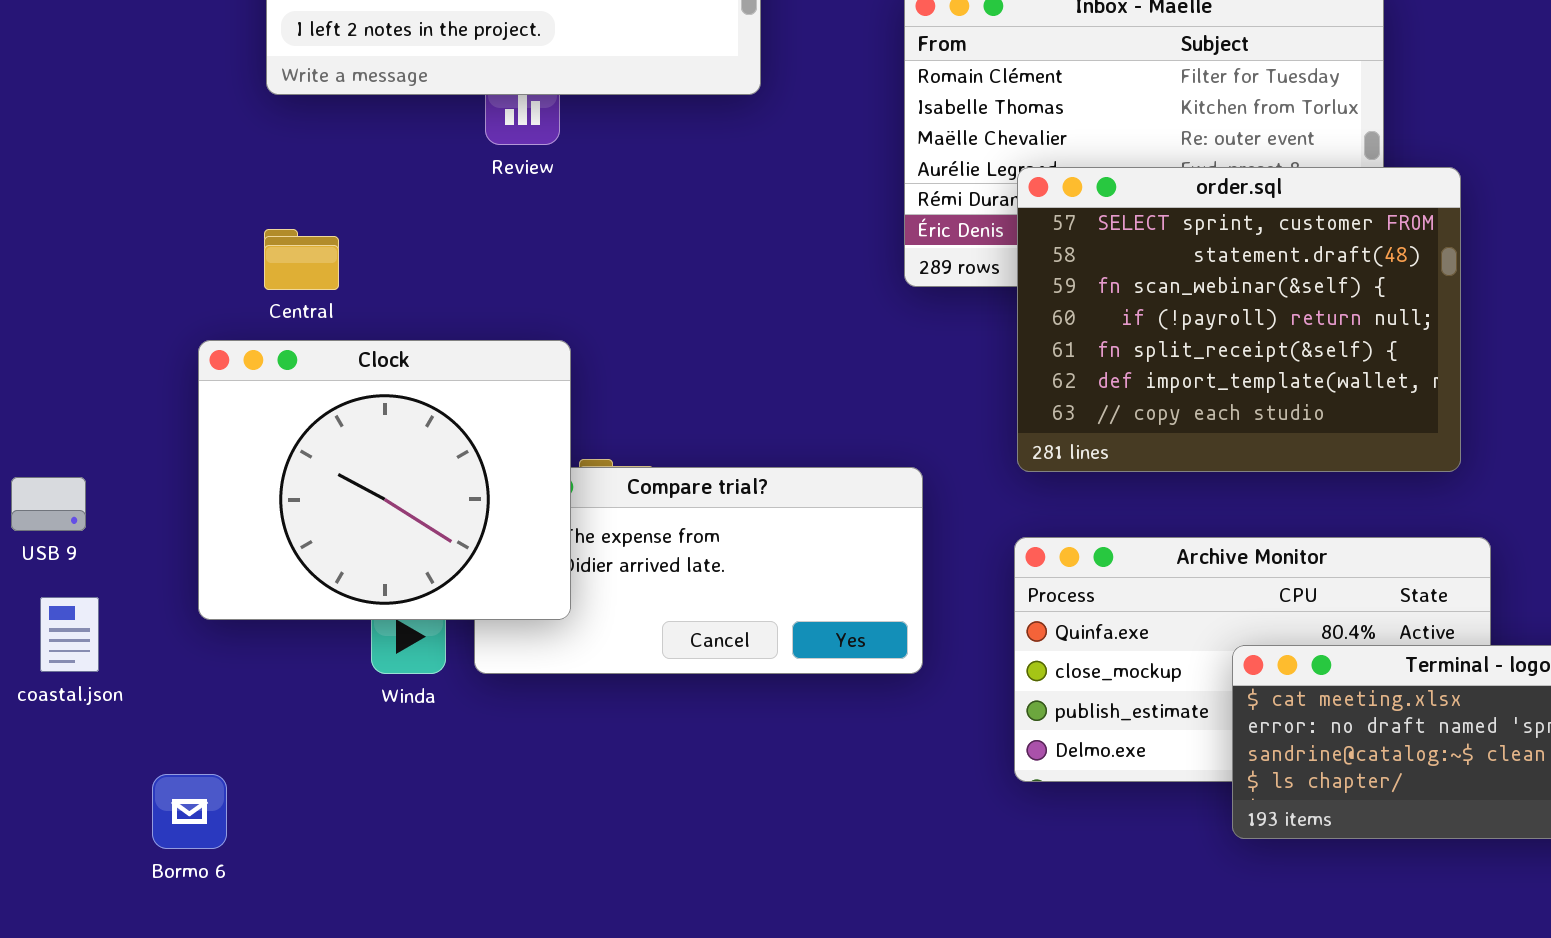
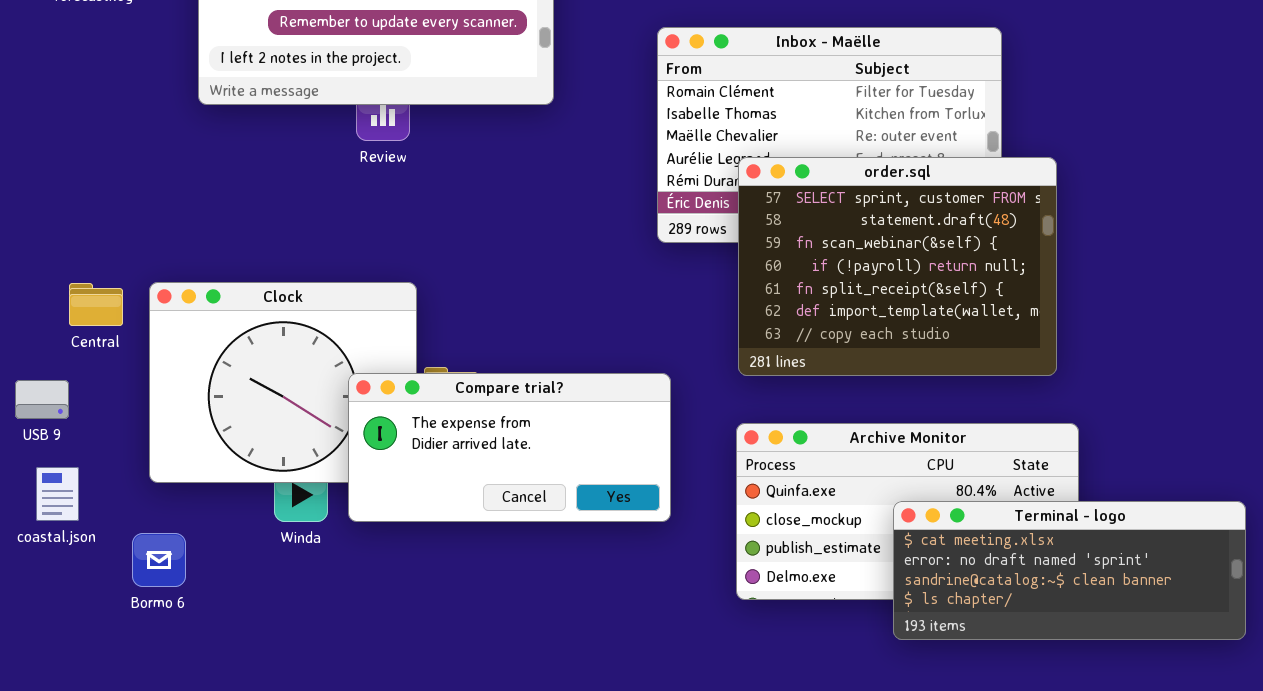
Central: [264,229,339,290] -> [69,283,123,326], moved
Compare trial?: [474,467,923,674] -> [348,373,671,522], raised
Bormo 6: [152,774,227,849] -> [132,533,186,587], moved

